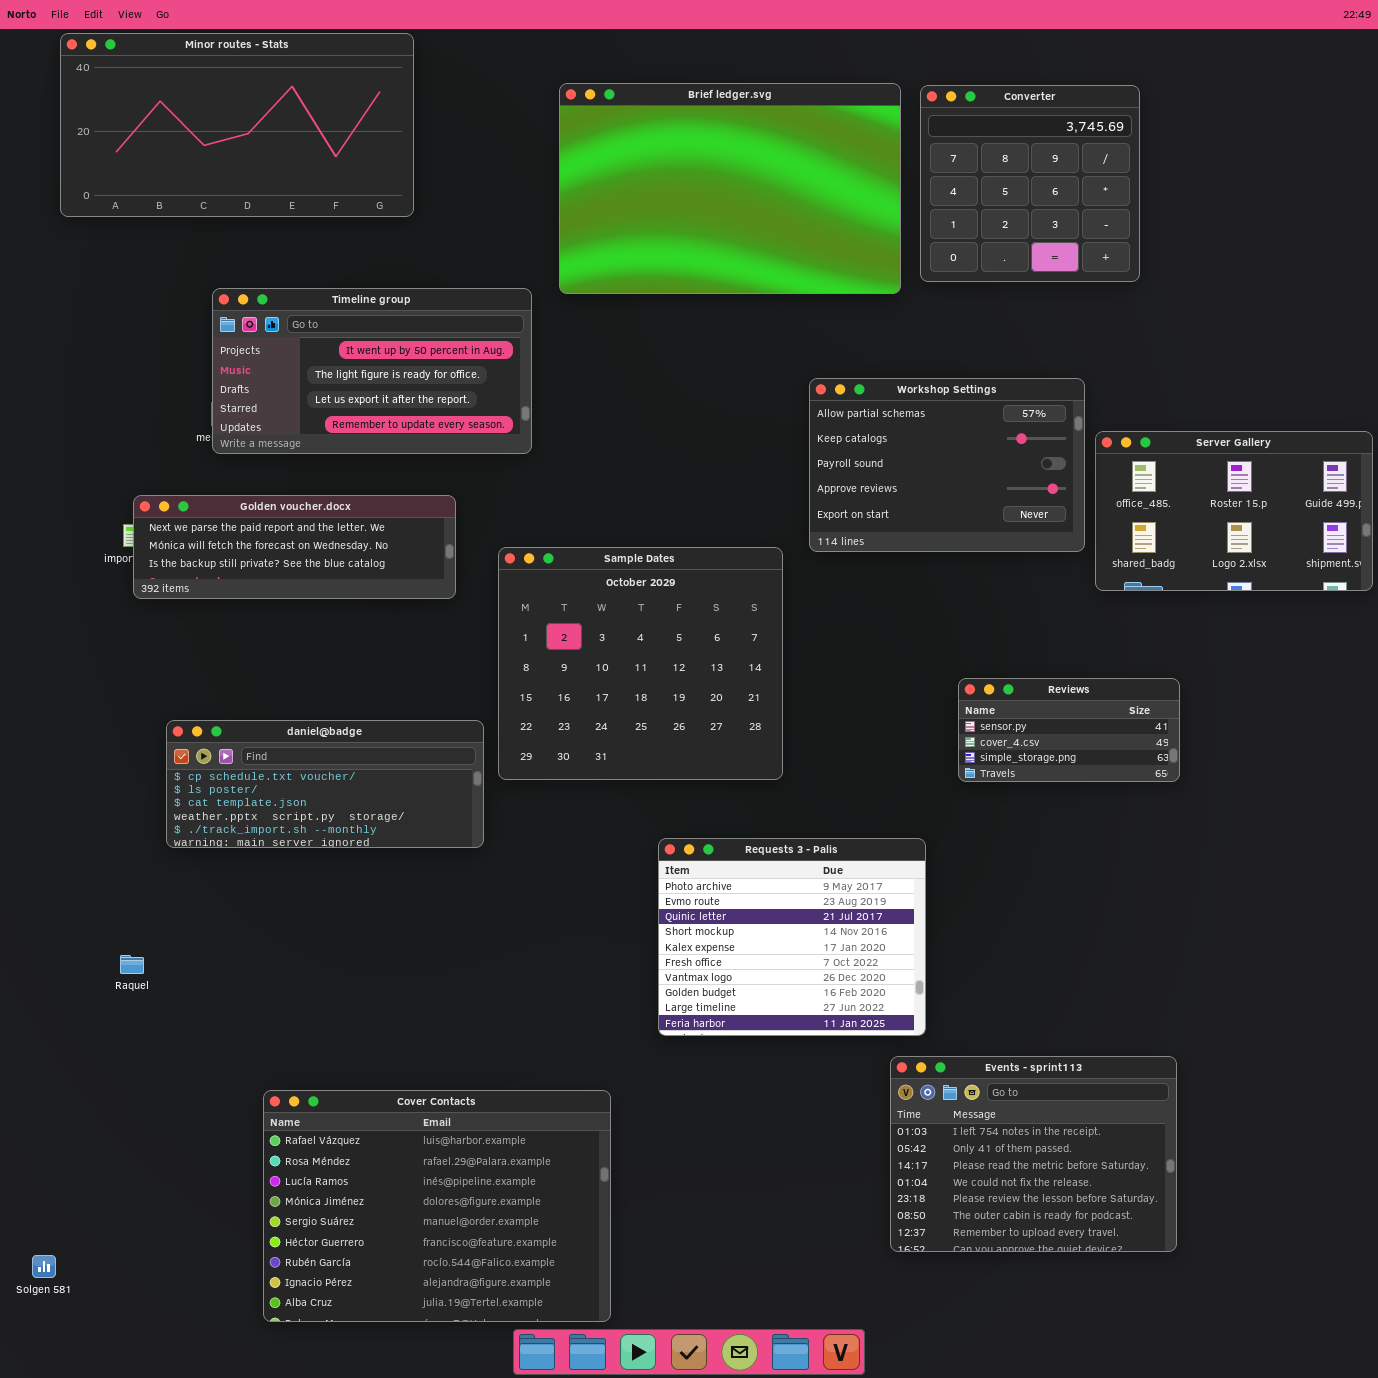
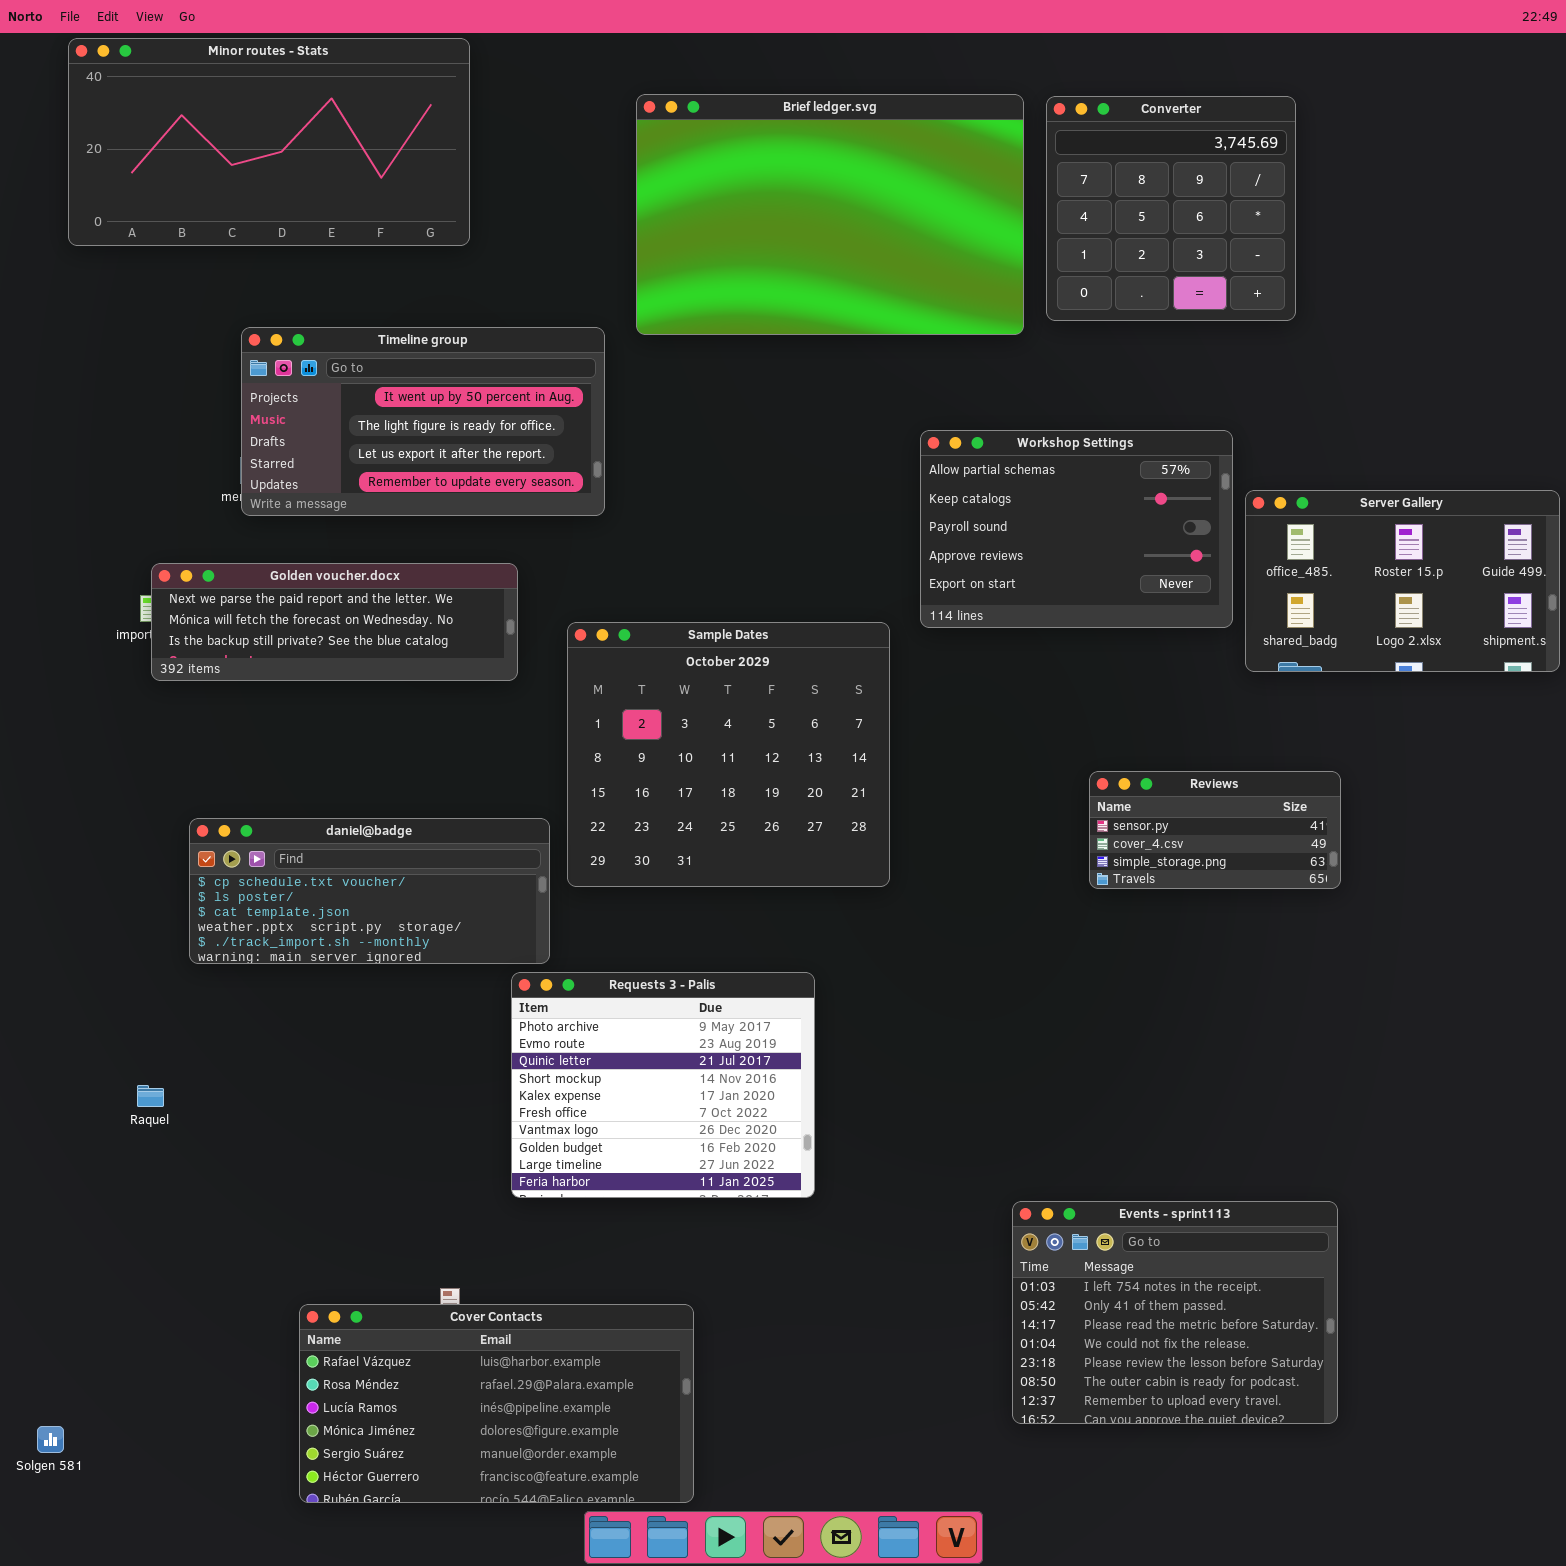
Requests 3 - Palis: [658,838,926,1036] -> [511,972,815,1198], moved
Cover Contacts: [263,1090,611,1322] -> [299,1304,694,1503], resized

